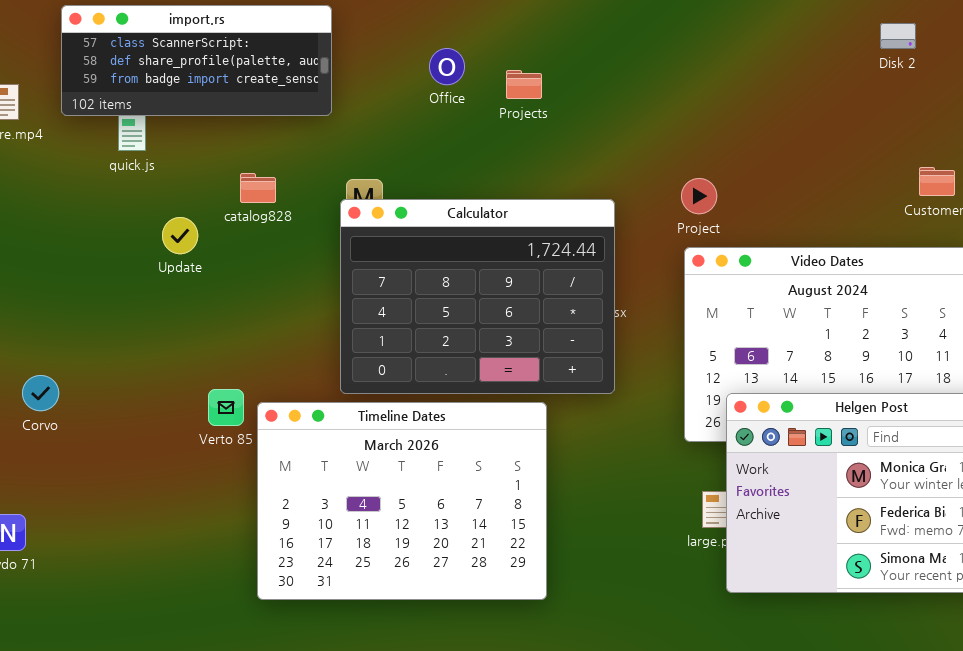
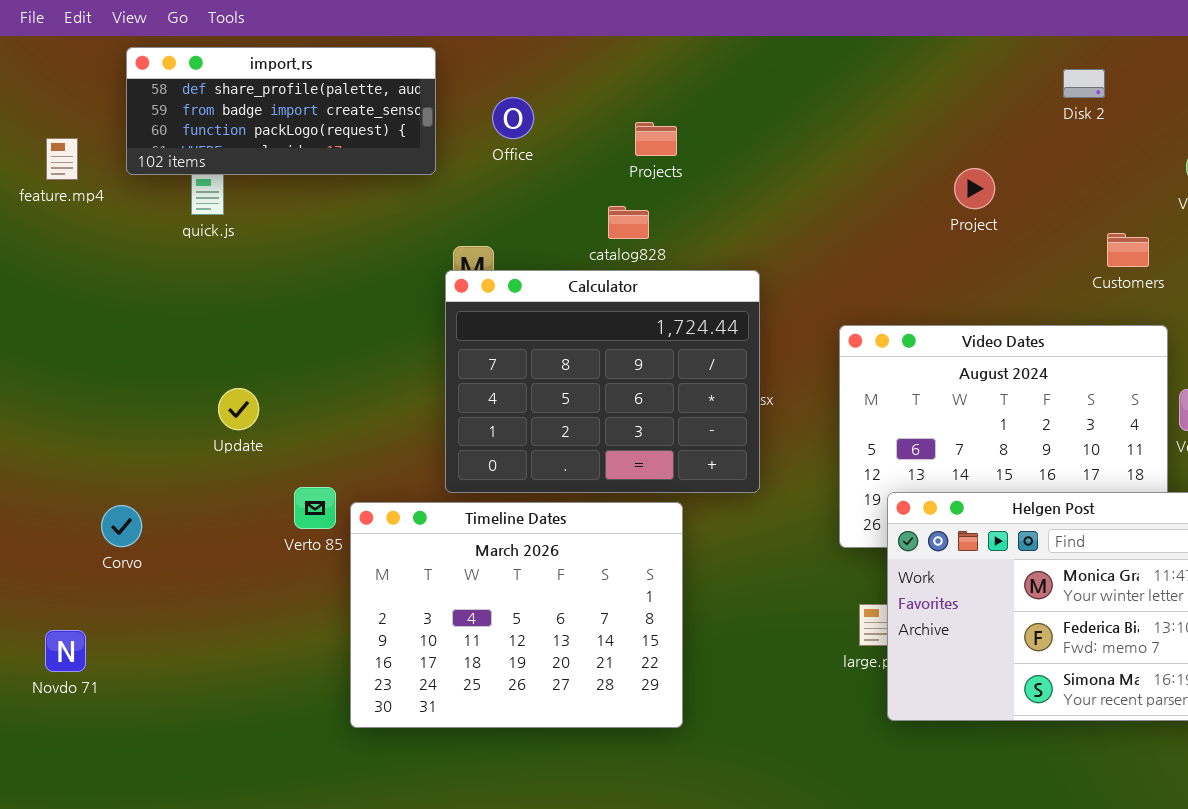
import.rs: [61,5,332,116] -> [126,47,436,175], scrolled down 1 row
Office: [429,48,465,85] -> [492,97,534,139], moved
catalog828: [240,173,276,203] -> [608,206,649,239], moved
Project: [681,178,717,214] -> [954,168,995,209], moved
Update: [162,217,198,254] -> [218,388,259,430], moved
Corvo: [22,375,59,411] -> [101,505,142,547], moved

